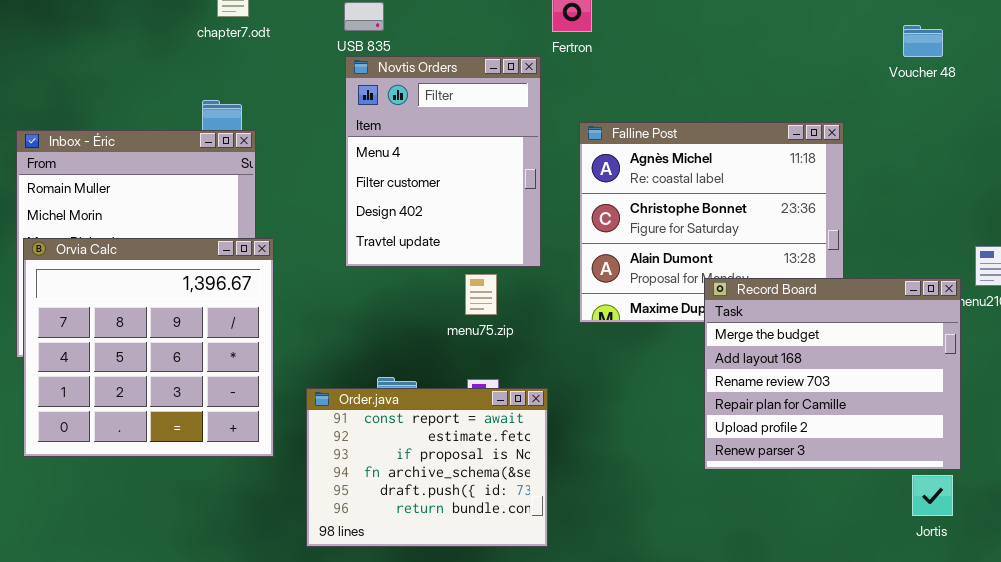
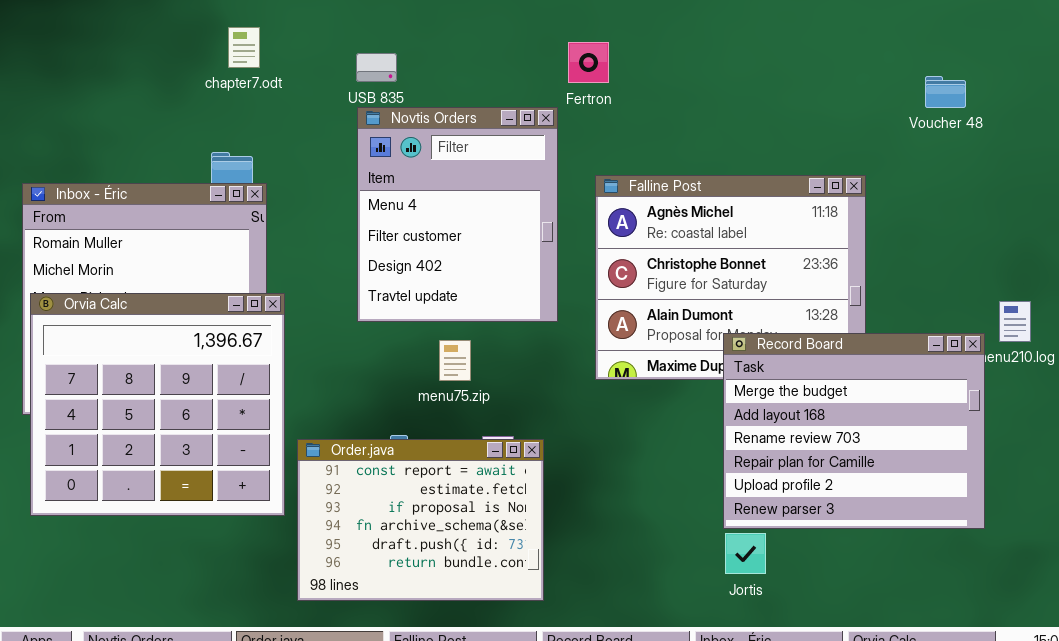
menu75.zip: [465,274,497,315] -> [439,340,471,381], moved
Order.java: [306,388,548,547] -> [297,439,544,601], moved
Jortis: [912,475,953,516] -> [725,533,766,574], moved

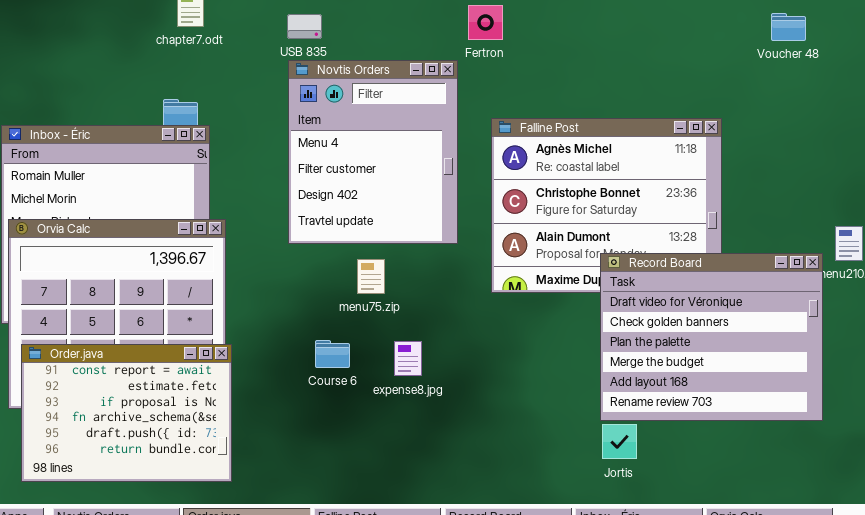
Voucher 48: [925,76,966,108] -> [771,13,806,41], moved
Record Board: [723,333,985,529] -> [600,253,823,421], scrolled up 3 rows
Order.java: [297,439,544,601] -> [21,344,232,482], moved

